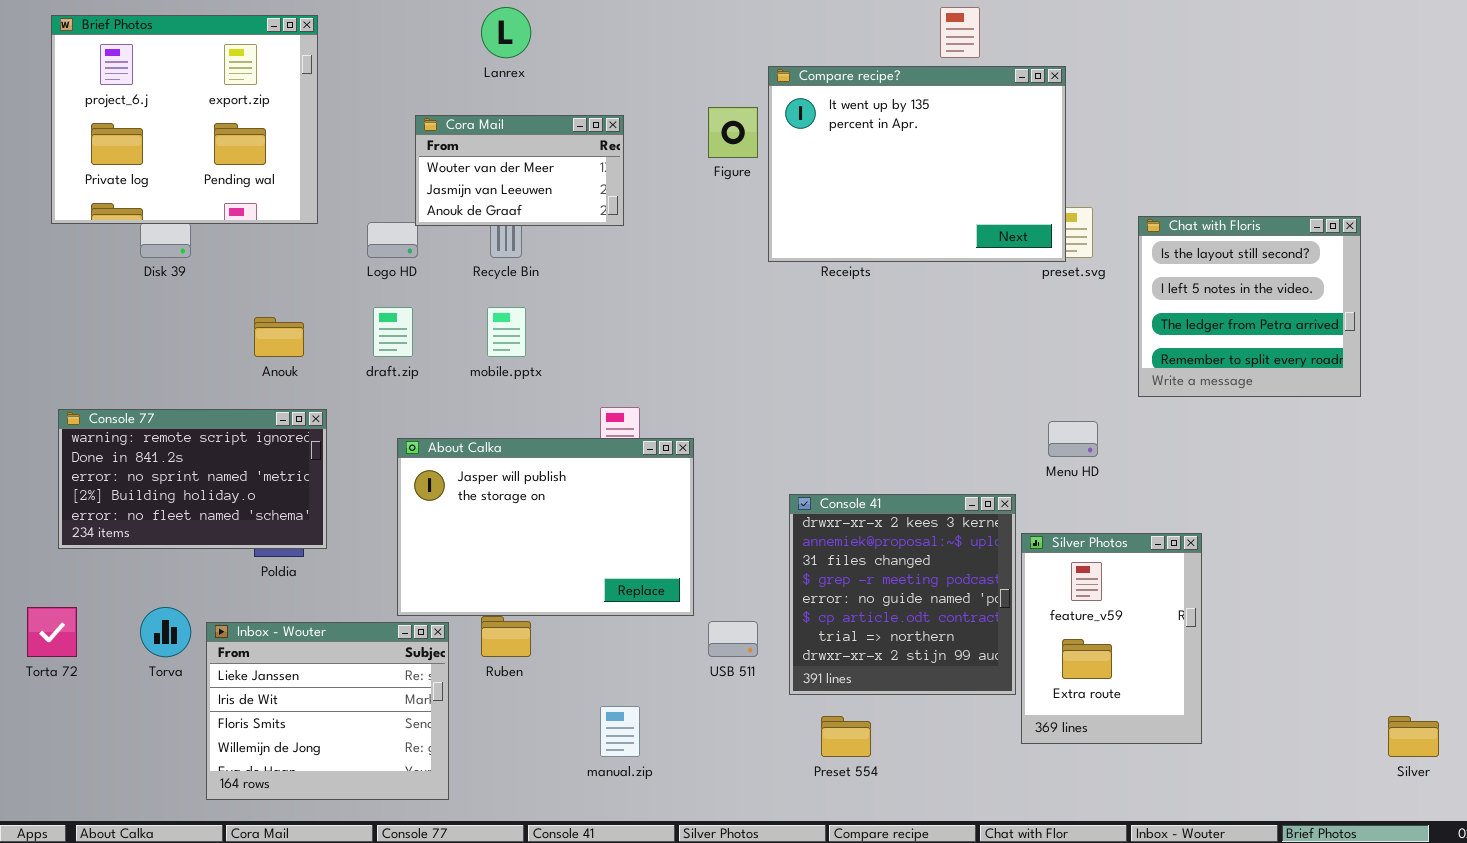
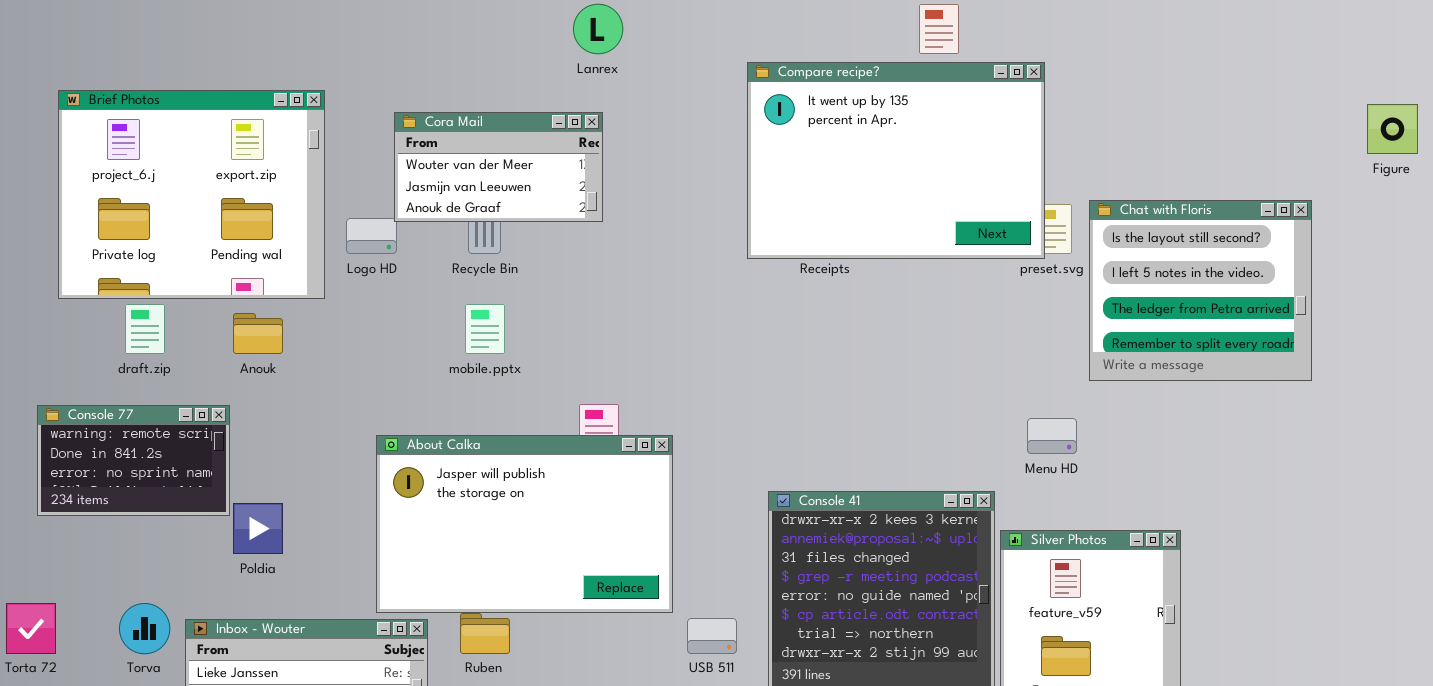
Lanrex: [481,7,531,58] -> [573,4,623,54], moved
Brief Photos: [51,15,318,224] -> [58,90,325,299], moved
Figure: [708,107,758,158] -> [1367,104,1418,154], moved
Chat with Floris: [1138,216,1361,397] -> [1089,200,1312,381], moved
draft.zip: [373,307,413,357] -> [125,304,165,354], moved
Console 77: [58,409,327,549] -> [37,405,230,516], resized

